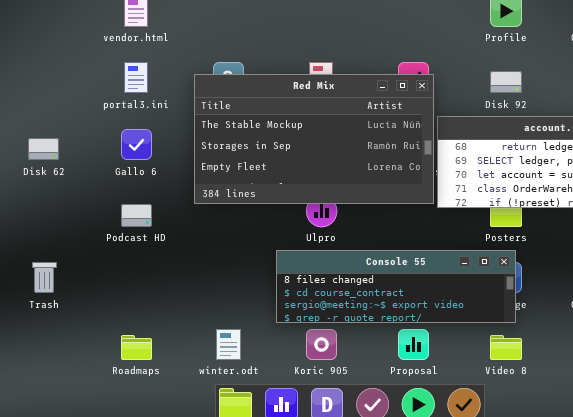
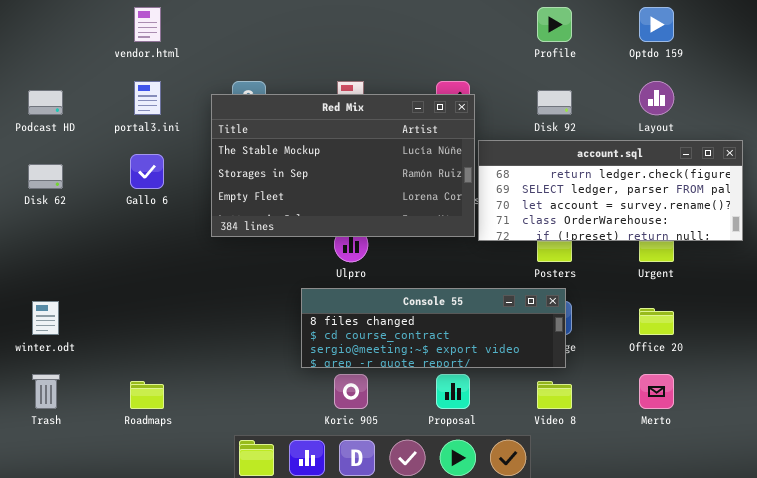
Podcast HD: [121,204,152,227] -> [28,90,63,115], moved
Trash: [32,262,57,293] -> [32,374,60,409], moved
winter.odt: [216,329,241,360] -> [32,301,59,335], moved

